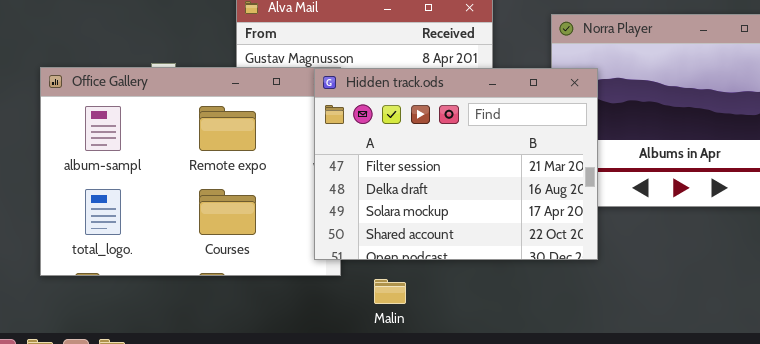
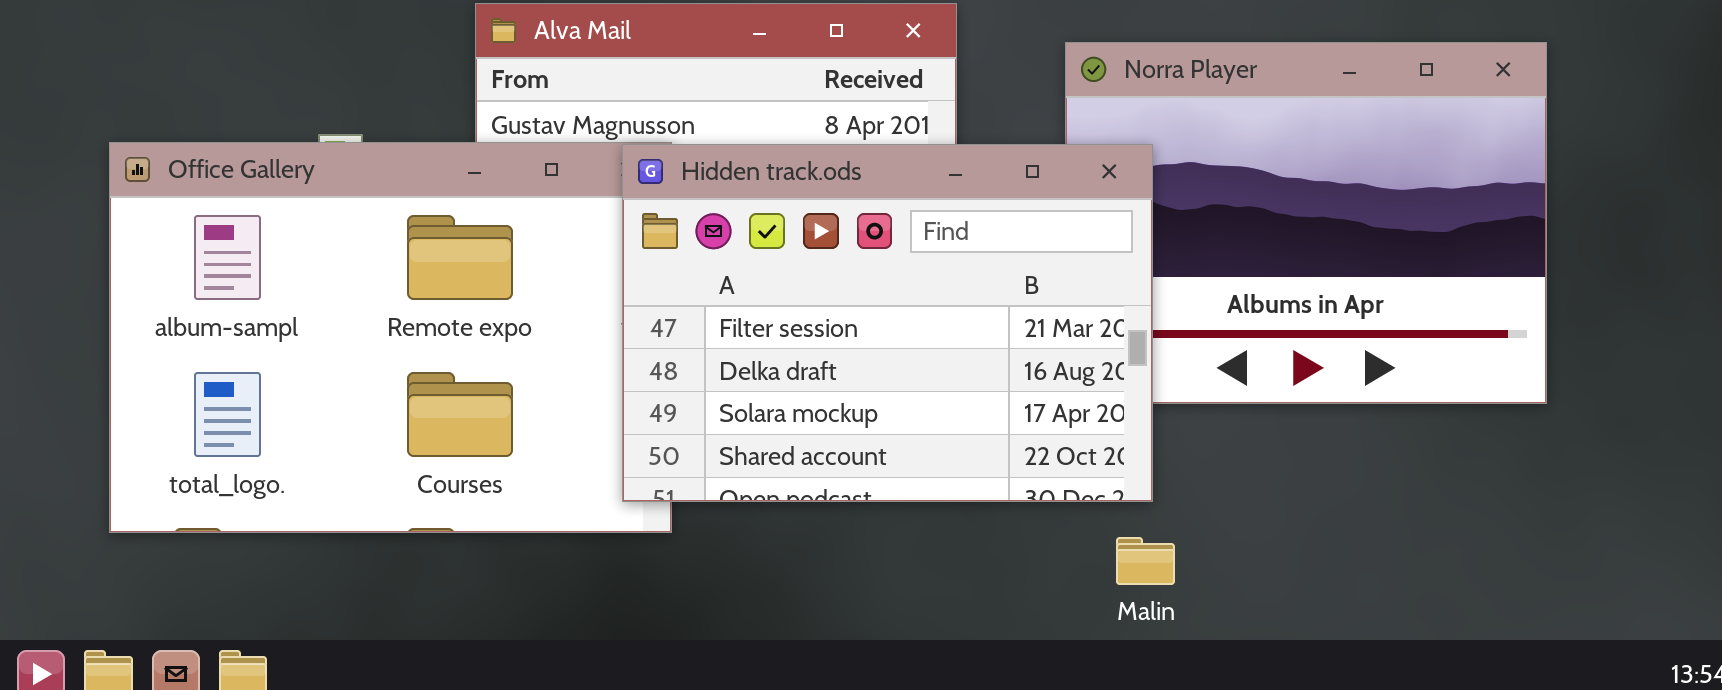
Malin: [374,279,406,304] -> [1116,537,1175,585], moved

